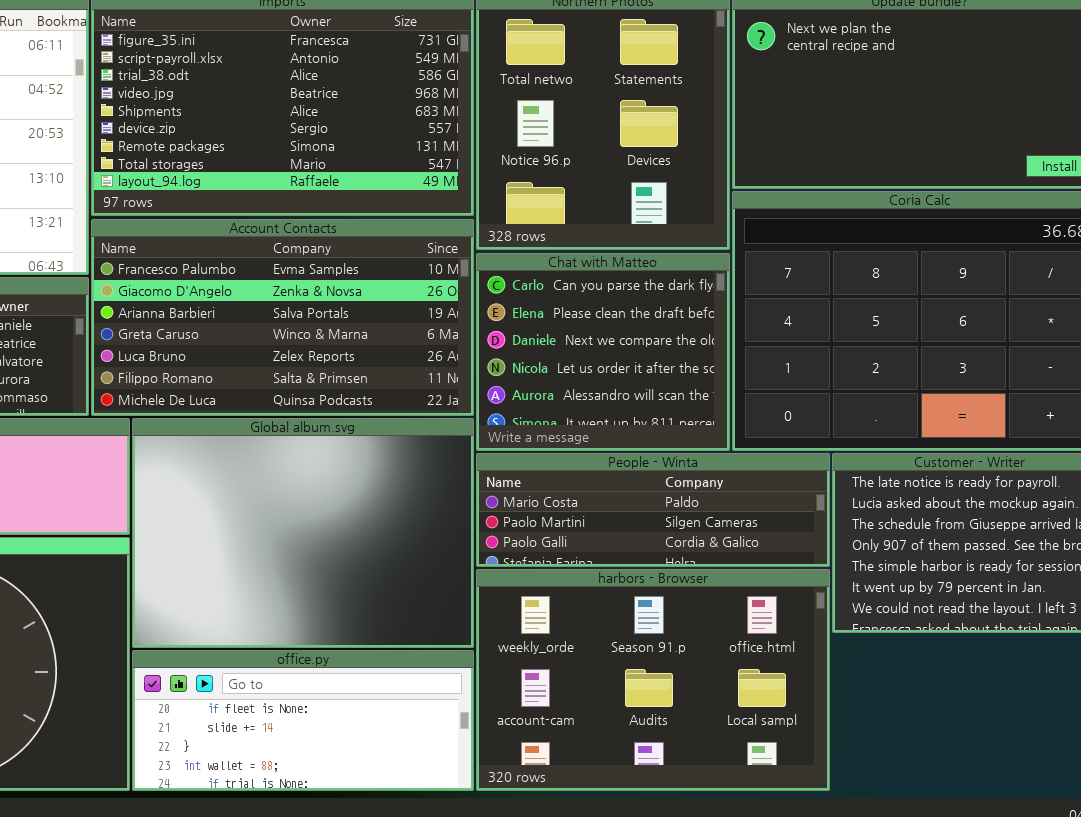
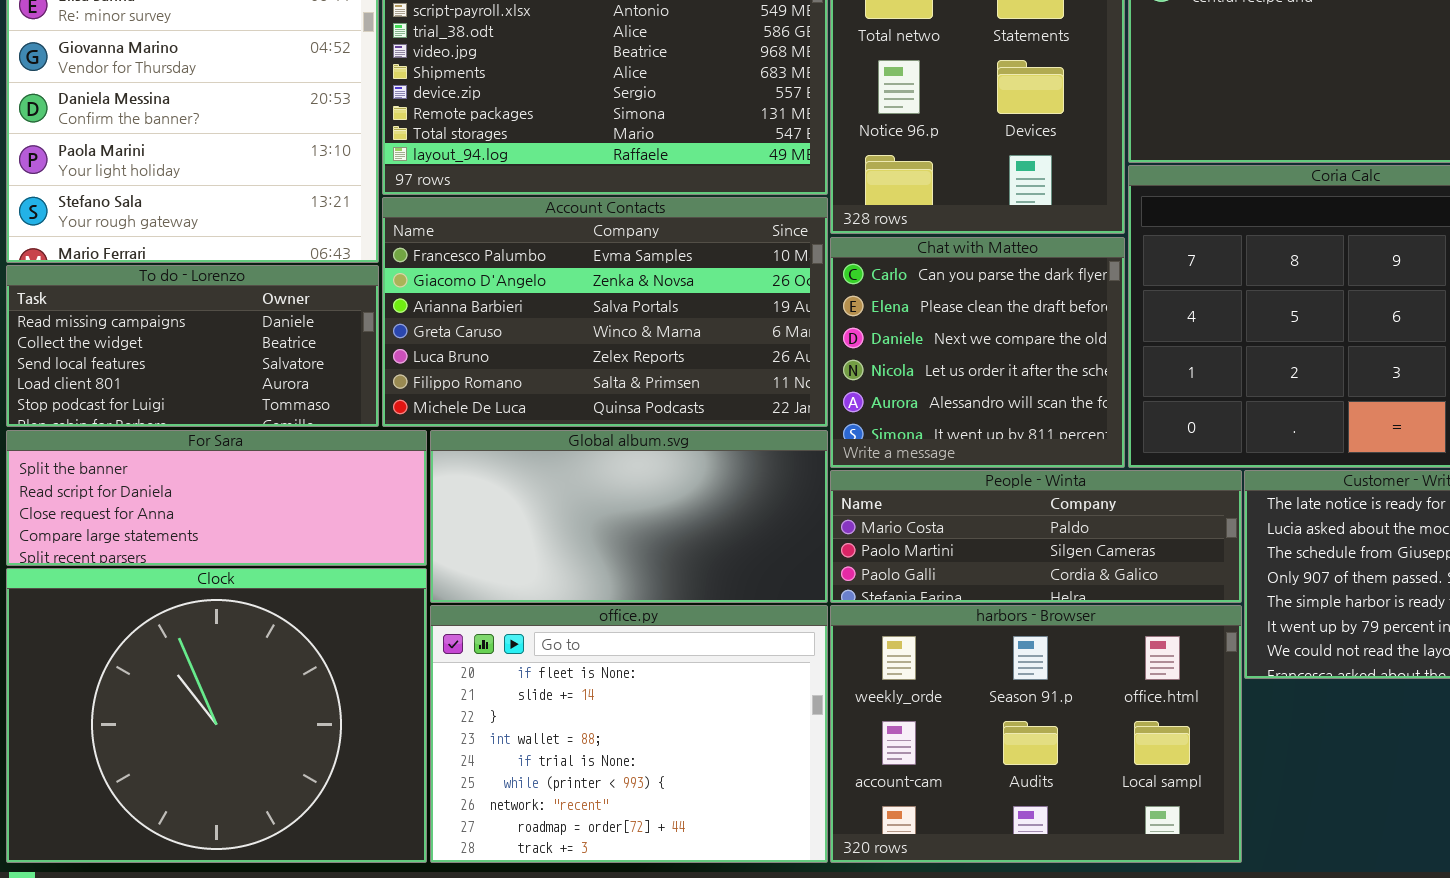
Global album.svg: [132,418,474,648] -> [430,430,828,603], resized
office.py: [132,650,474,791] -> [430,605,828,863], resized

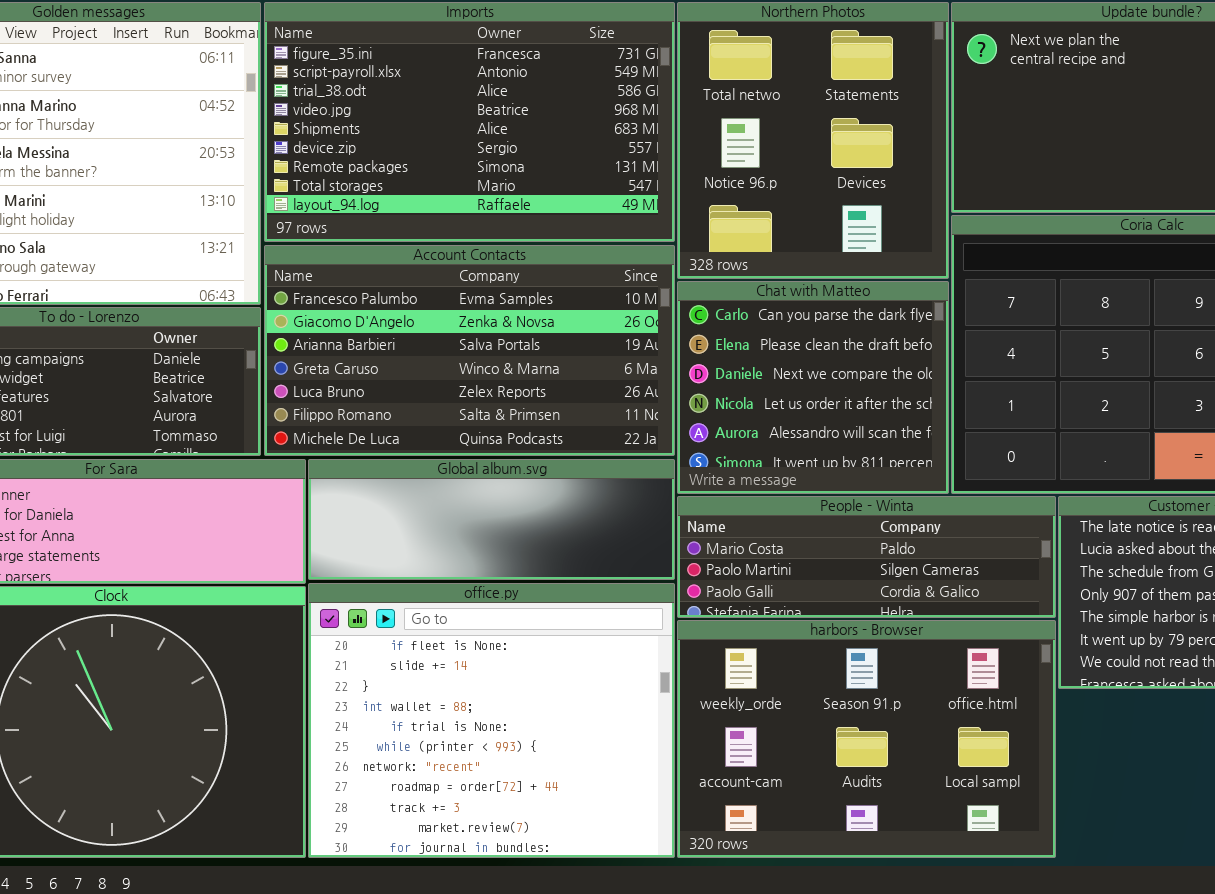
Global album.svg: [430,430,828,603] -> [308,459,675,580], resized
office.py: [430,605,828,863] -> [308,583,675,858], resized

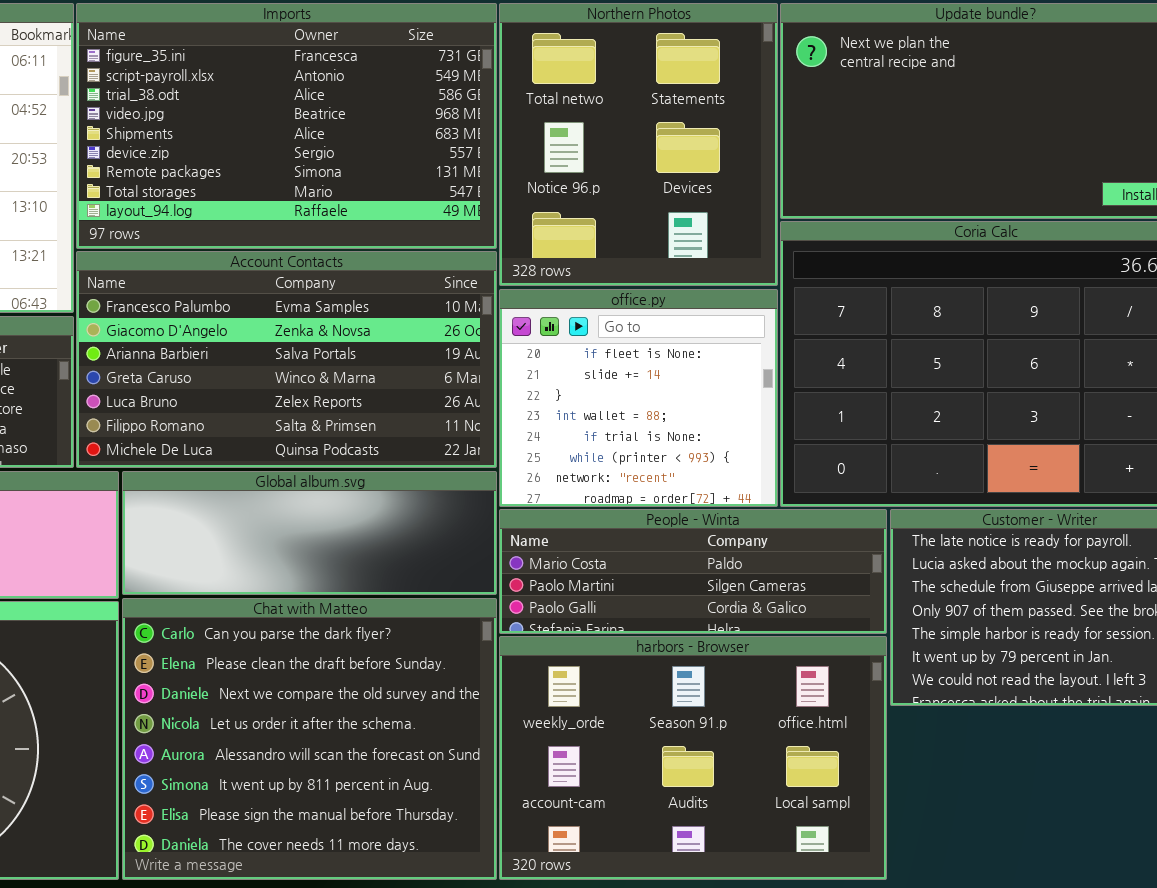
Chat with Matteo: [677,281,949,494] -> [122,598,497,880], moved, resized
office.py: [308,583,675,858] -> [499,289,778,507], moved, resized

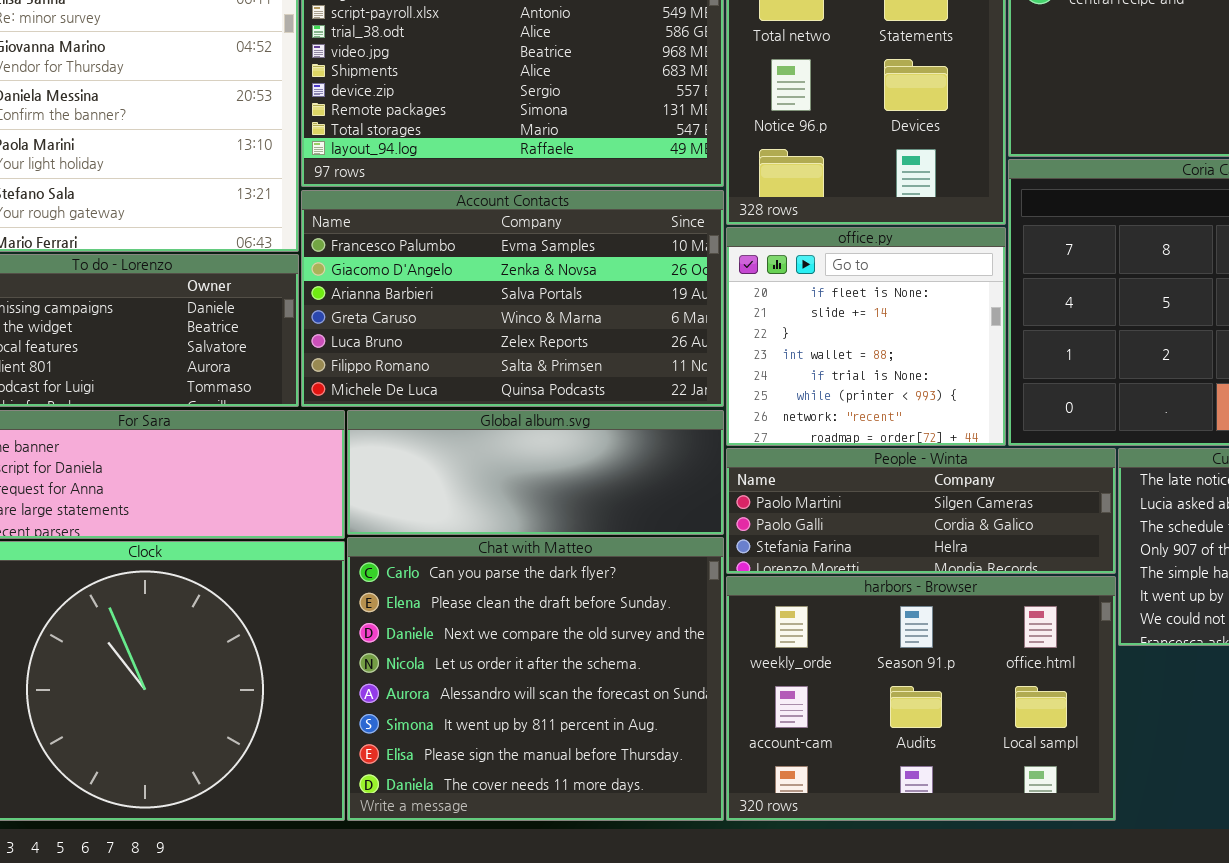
People - Winta: [499,509,887,634] -> [726,448,1116,574], scrolled down 1 row

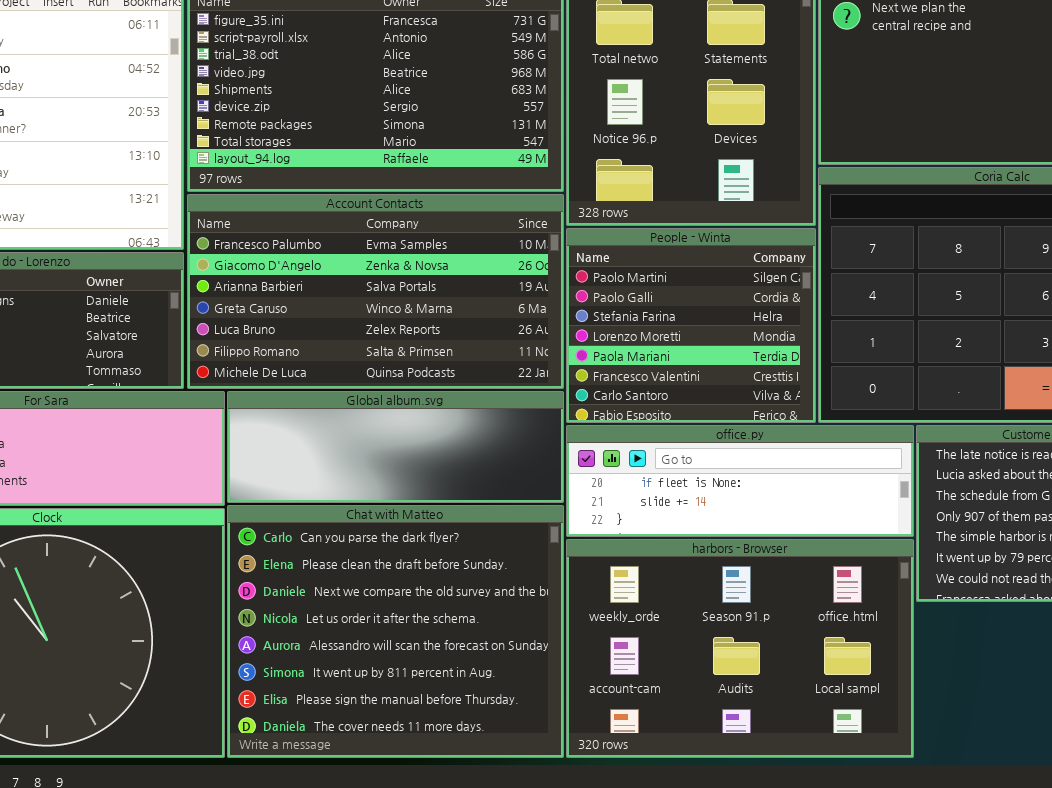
office.py: [726,227,1006,446] -> [566,425,914,537], moved, resized
People - Winta: [726,448,1116,574] -> [566,228,816,423], moved, resized

